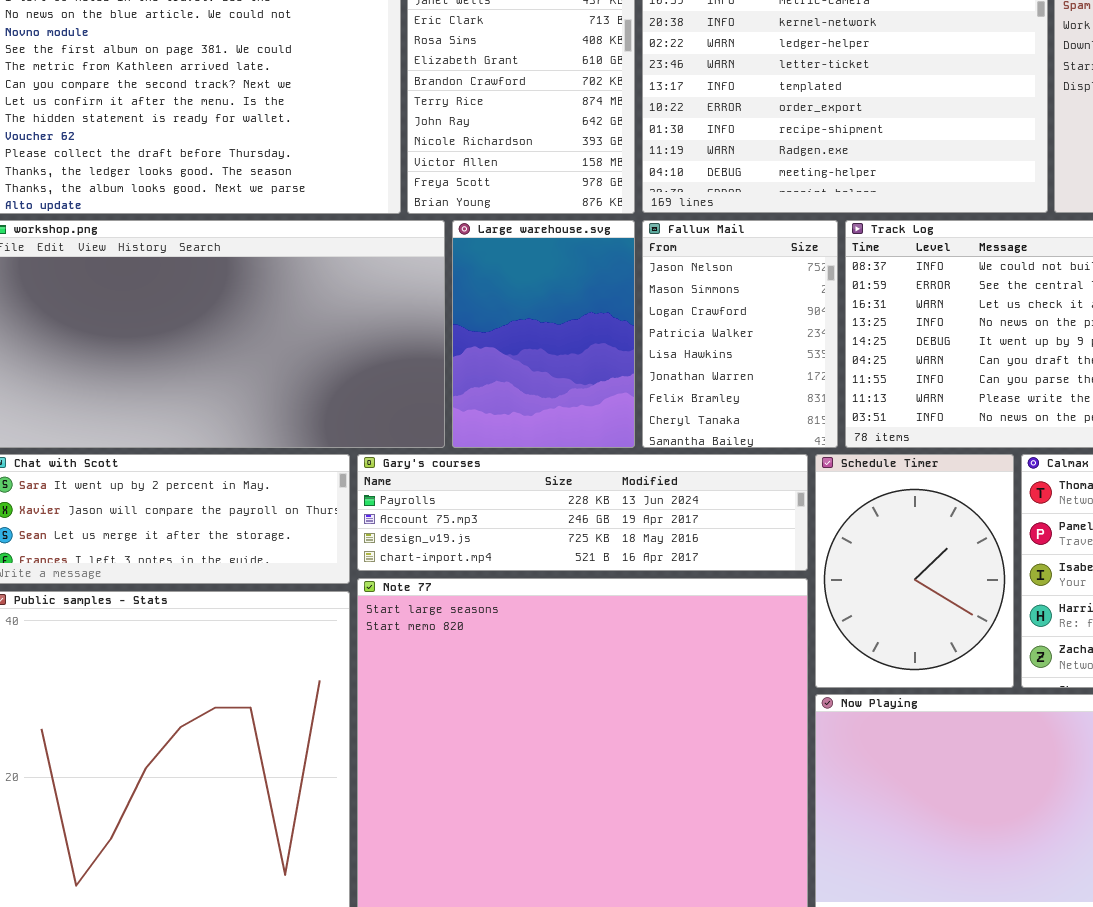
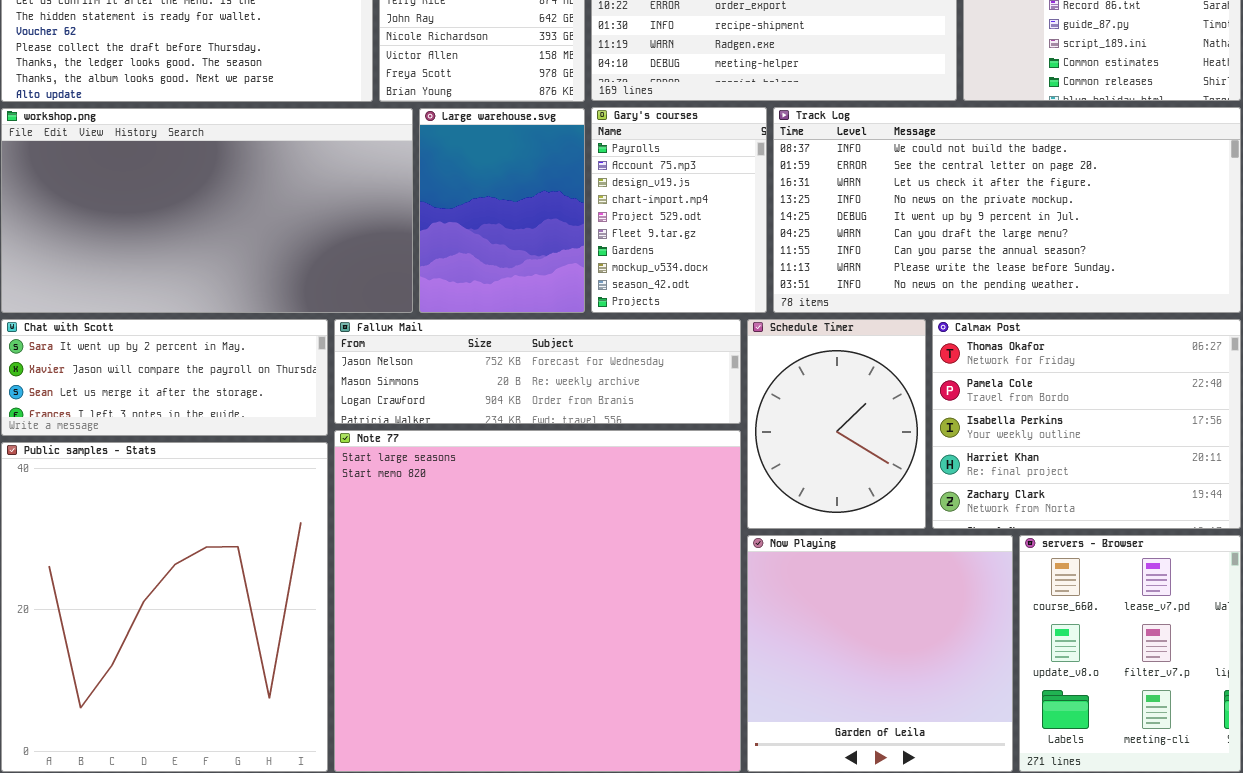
Fallux Mail: [642,220,838,448] -> [334,319,741,424], moved, resized
Gary's courses: [357,454,808,571] -> [591,107,767,313], moved, resized

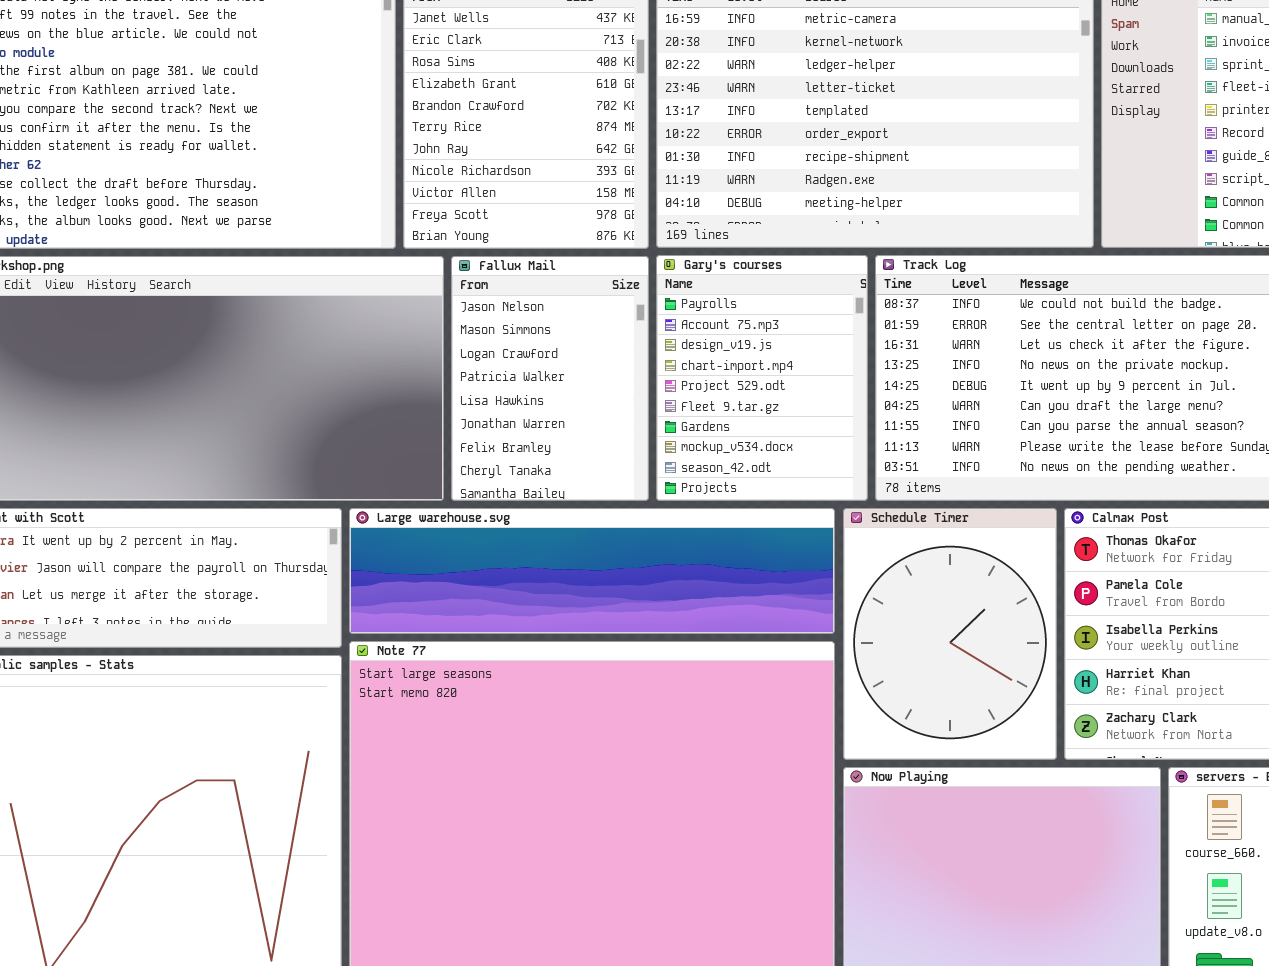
Large warehouse.svg: [419,108,585,313] -> [349,508,835,634], moved, resized
Fallux Mail: [334,319,741,424] -> [451,256,649,501], moved, resized

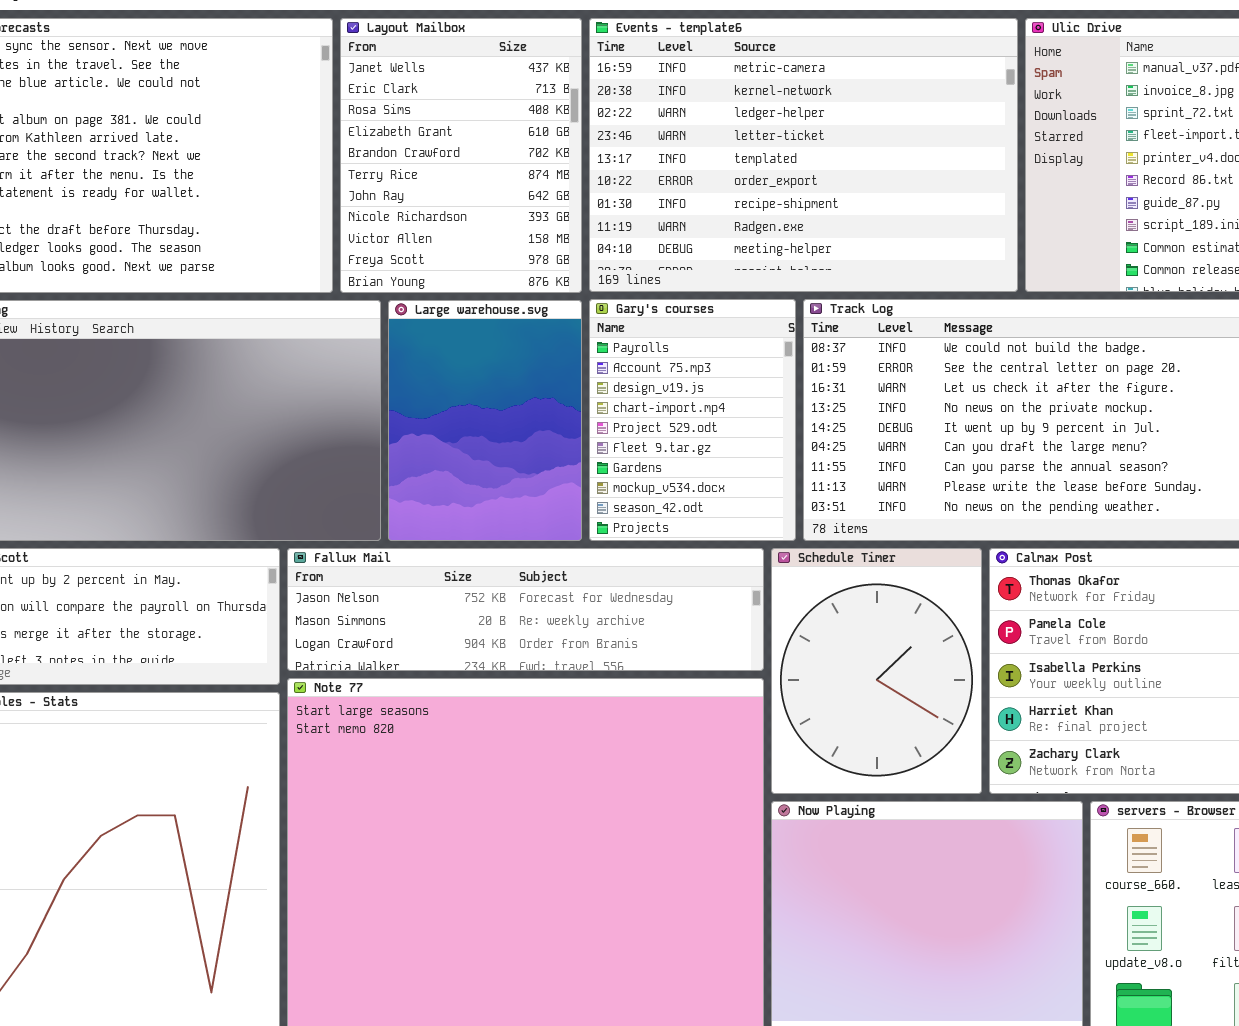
Fallux Mail: [451,256,649,501] -> [287,548,764,671], moved, resized
Large warehouse.svg: [349,508,835,634] -> [388,300,582,541], moved, resized

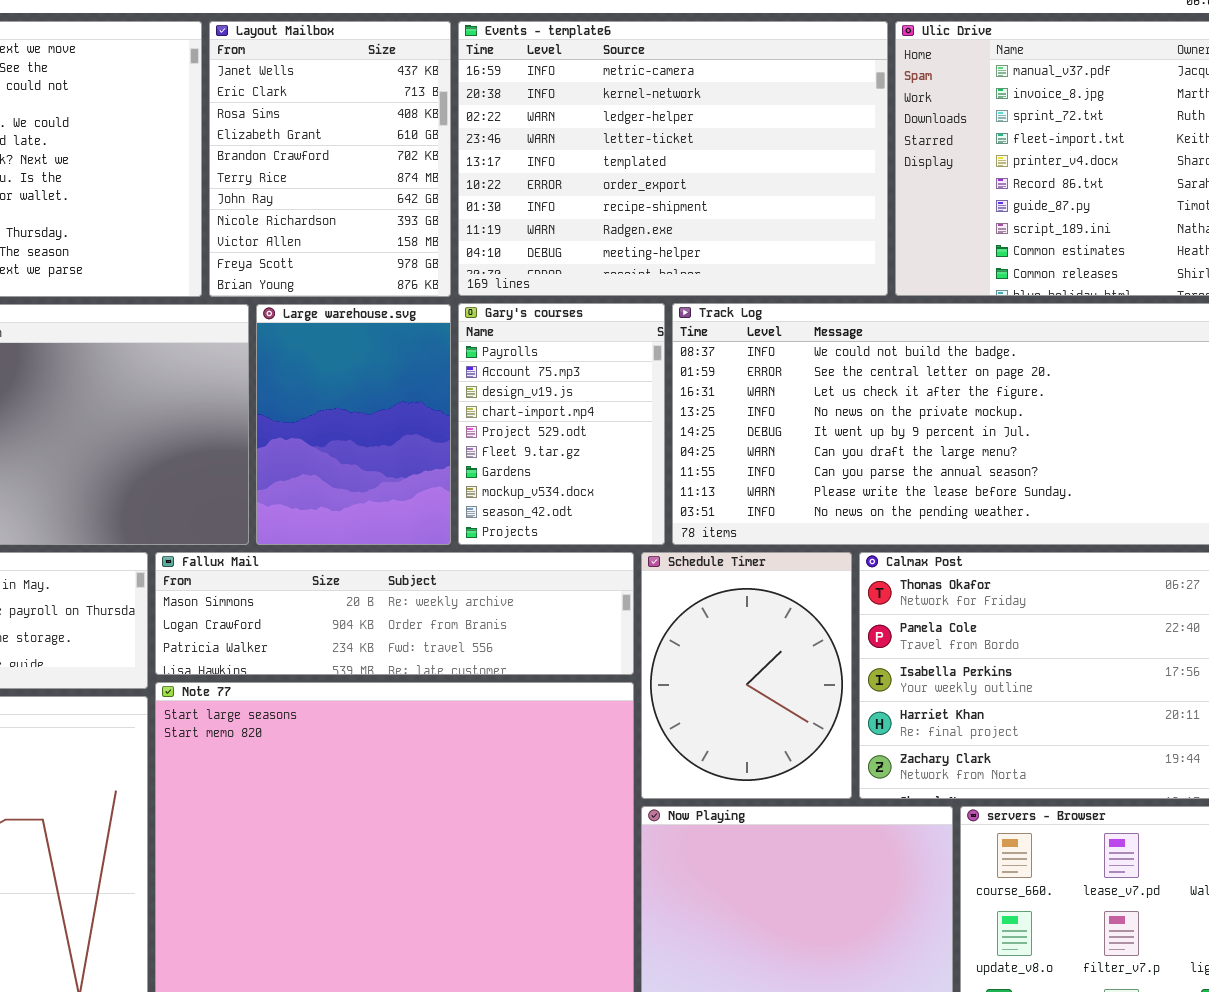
Fallux Mail: [287,548,764,671] -> [155,552,634,675], scrolled down 1 row

